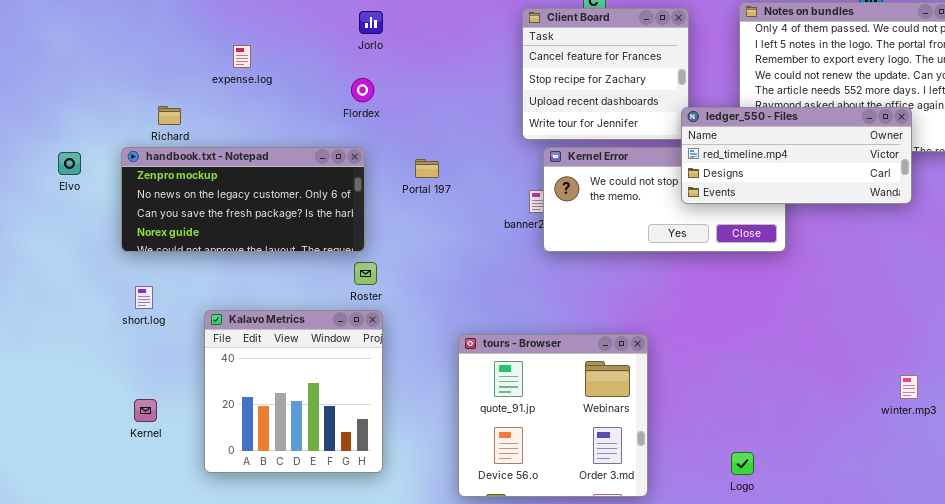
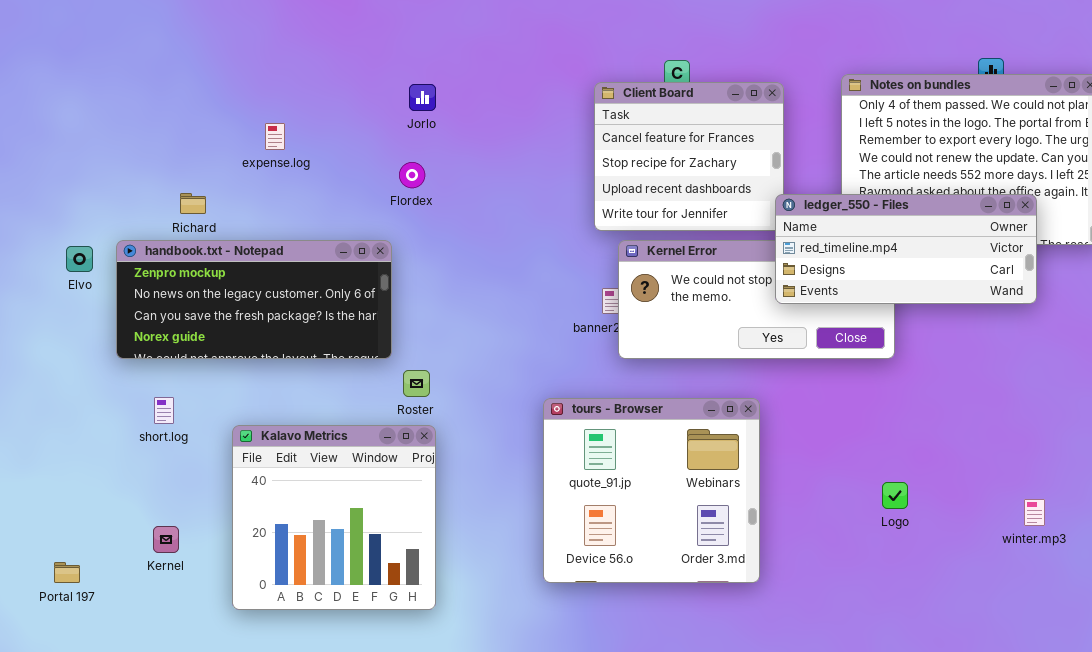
handbook.txt - Notepad: [121,147,365,252] -> [116,240,392,359], moved
Portal 197: [415,159,439,178] -> [54,562,80,583], moved
tours - Browser: [458,334,648,497] -> [543,398,760,583], moved
Logo: [731,452,754,475] -> [882,482,908,509], moved

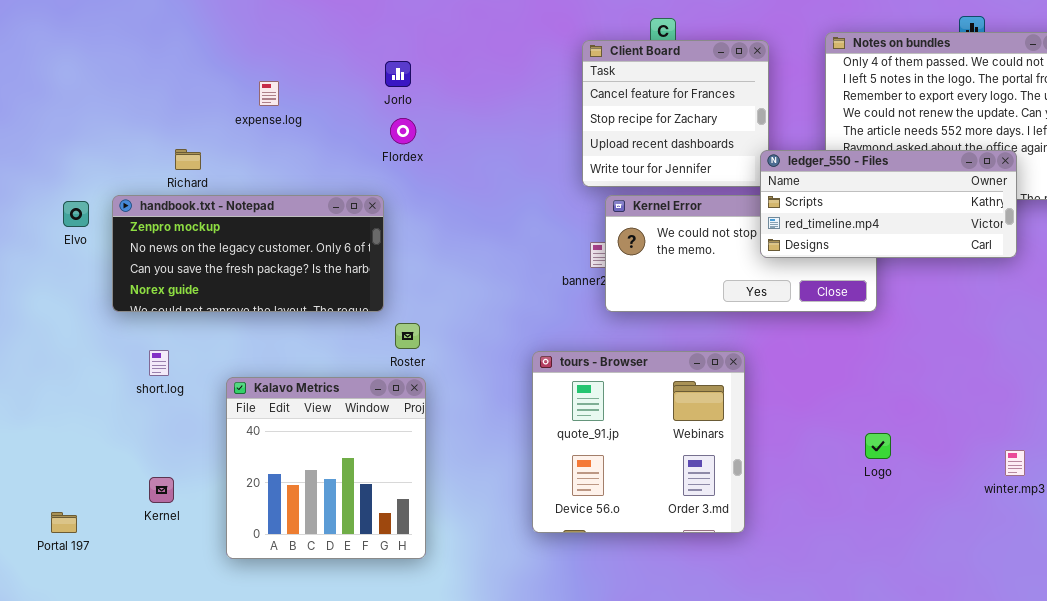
Jorlo: [409,84,436,111] -> [385,61,411,87], moved
ledger_550 - Files: [775,194,1037,304] -> [760,150,1017,258], scrolled up 1 row

